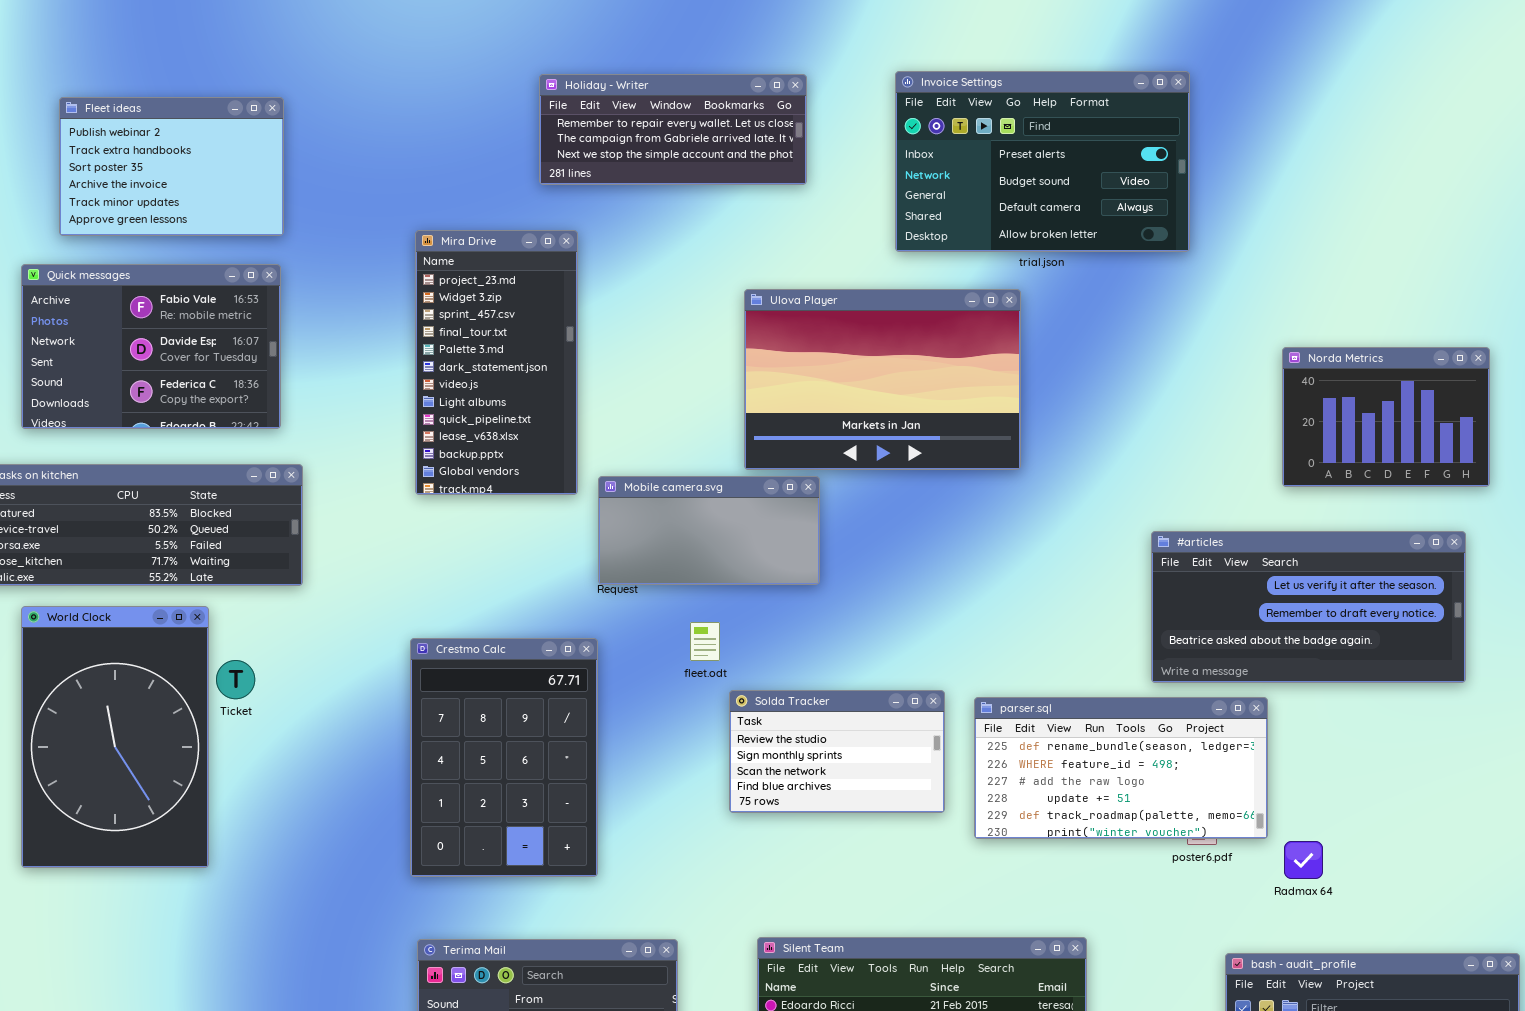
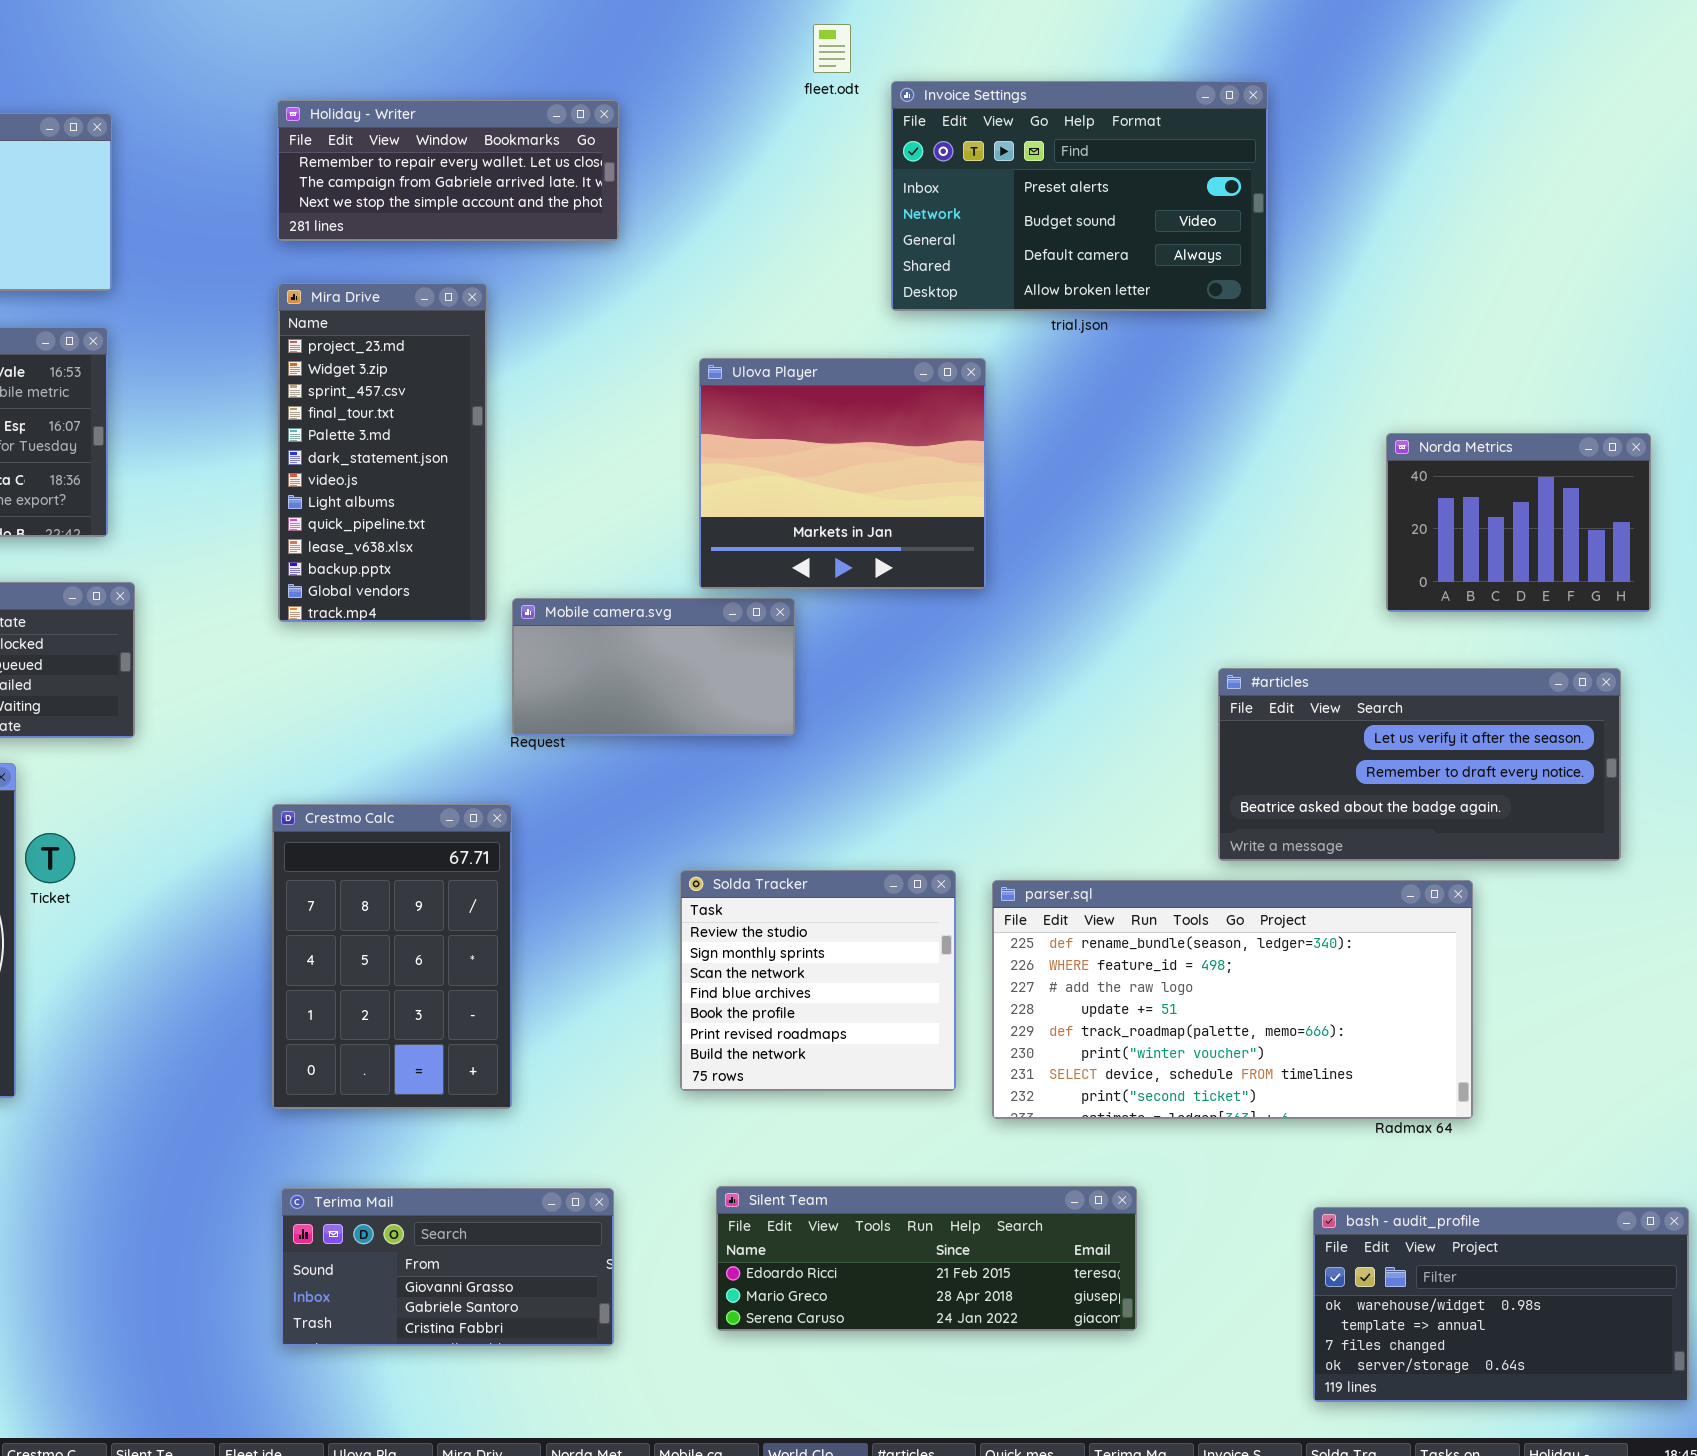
Holiday - Writer: [539,74,807,185] -> [277,100,619,241], moved
Ulova Player: [744,289,1021,470] -> [699,358,986,589], resized
fleet.odt: [690,622,720,661] -> [813,24,851,73], moved
Solda Tracker: [729,690,945,813] -> [680,870,956,1091], resized
parser.sql: [974,697,1268,839] -> [992,880,1473,1119], resized

